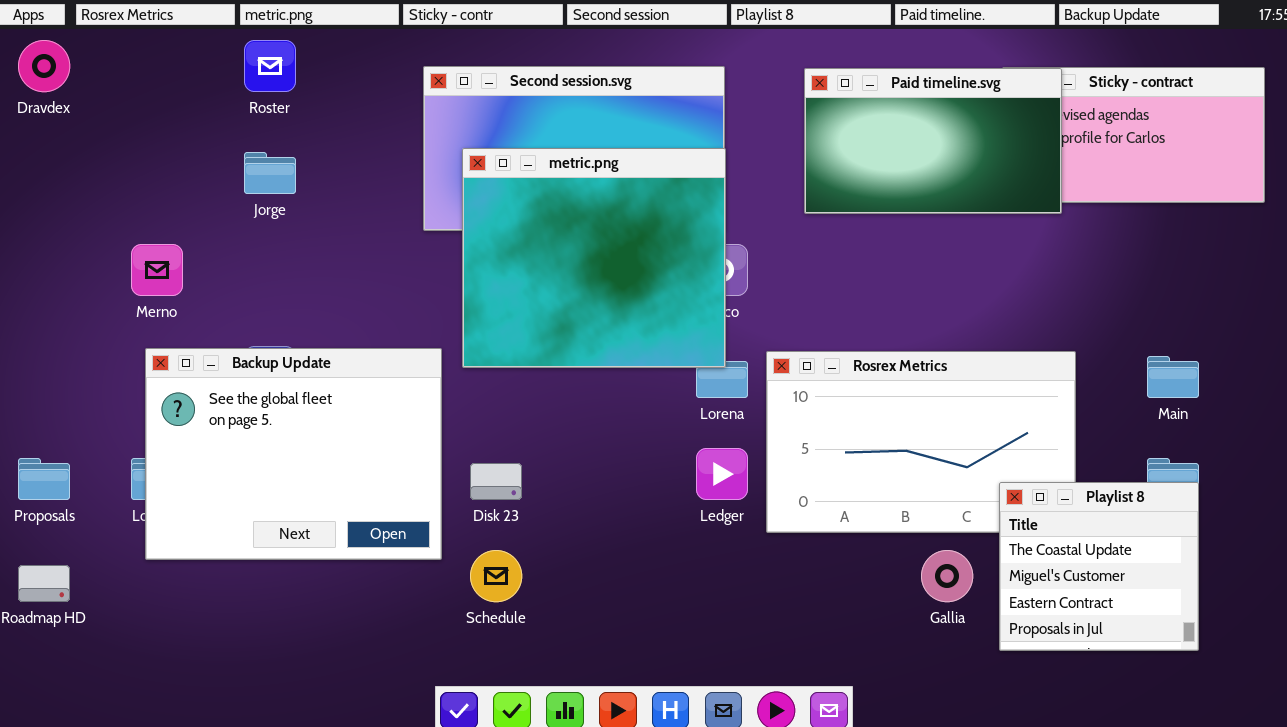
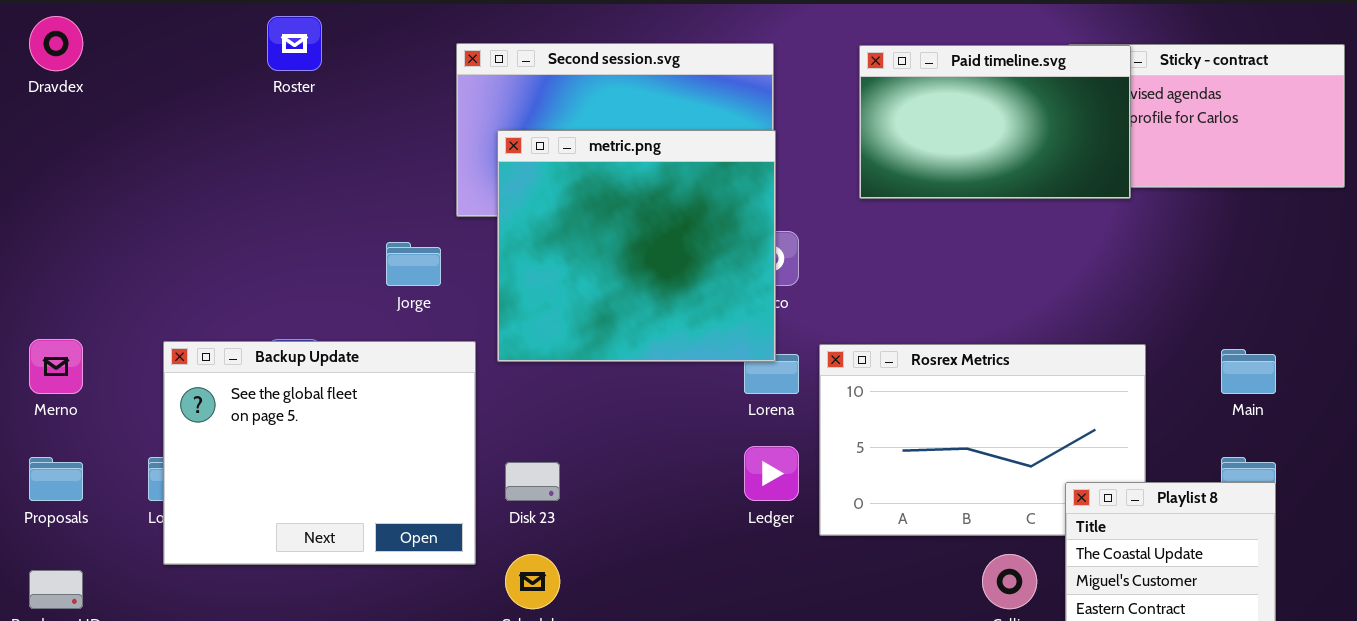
Jorge: [244,152,296,194] -> [386,242,441,286], moved
Merno: [131,244,183,296] -> [29,339,83,394], moved

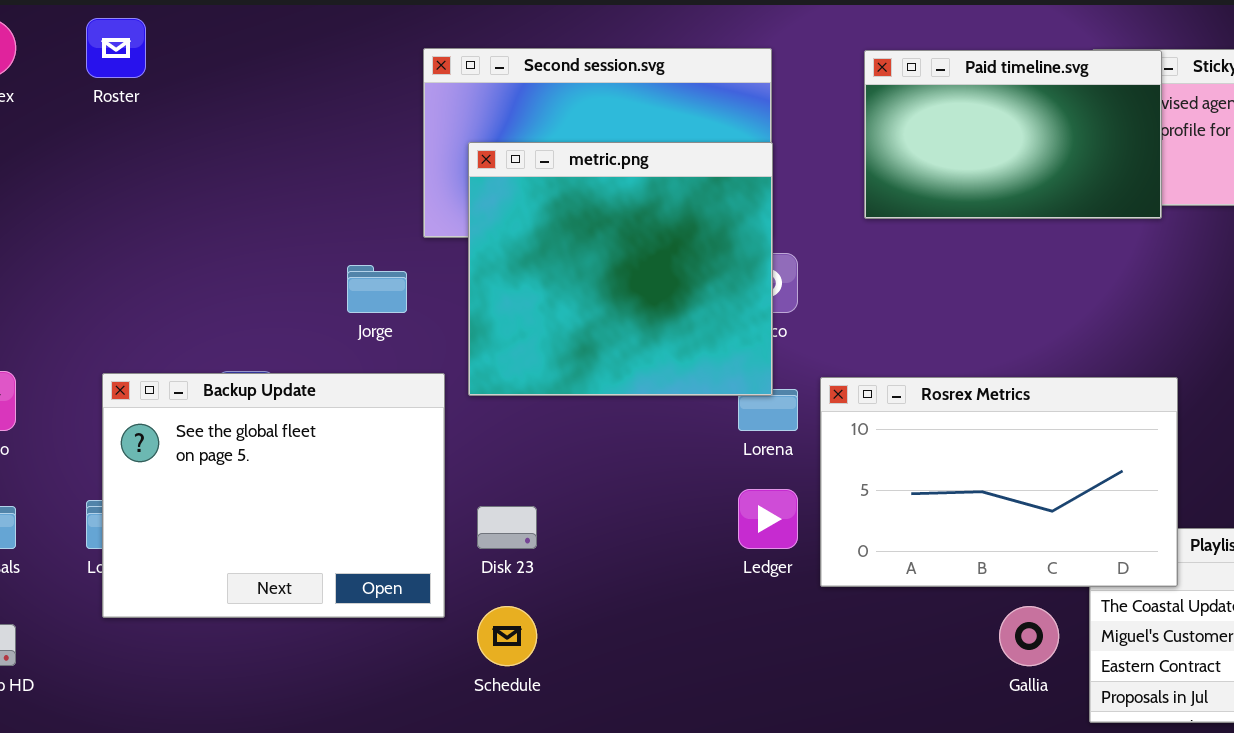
Roster: [267,16,322,71] -> [86,18,146,78], moved
Rosrex Metrics: [819,344,1146,536] -> [820,377,1178,587], raised

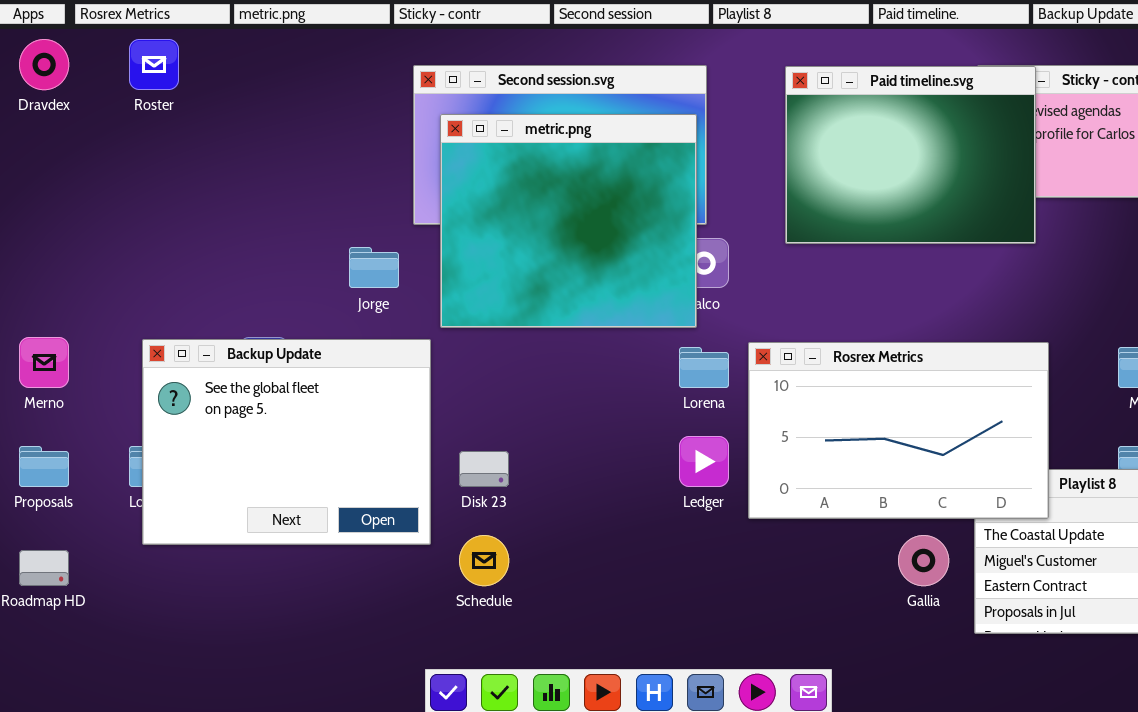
Paid timeline.svg: [864,50,1162,219] -> [785,66,1036,244], resized
metric.png: [468,142,773,396] -> [440,114,697,328], moved

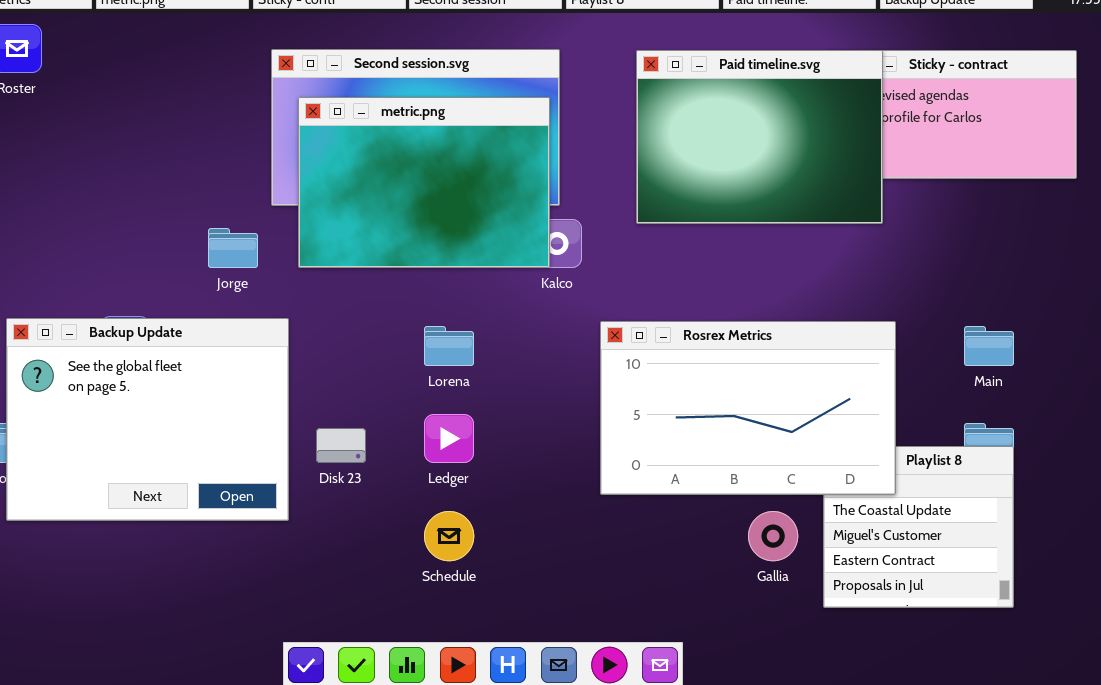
metric.png: [440,114,697,328] -> [298,97,550,268], resized
Lorena: [679,347,729,388] -> [424,326,474,366], moved
Ledger: [679,436,729,487] -> [424,414,474,463], moved
Schedule: [459,535,509,586] -> [424,511,474,561], moved

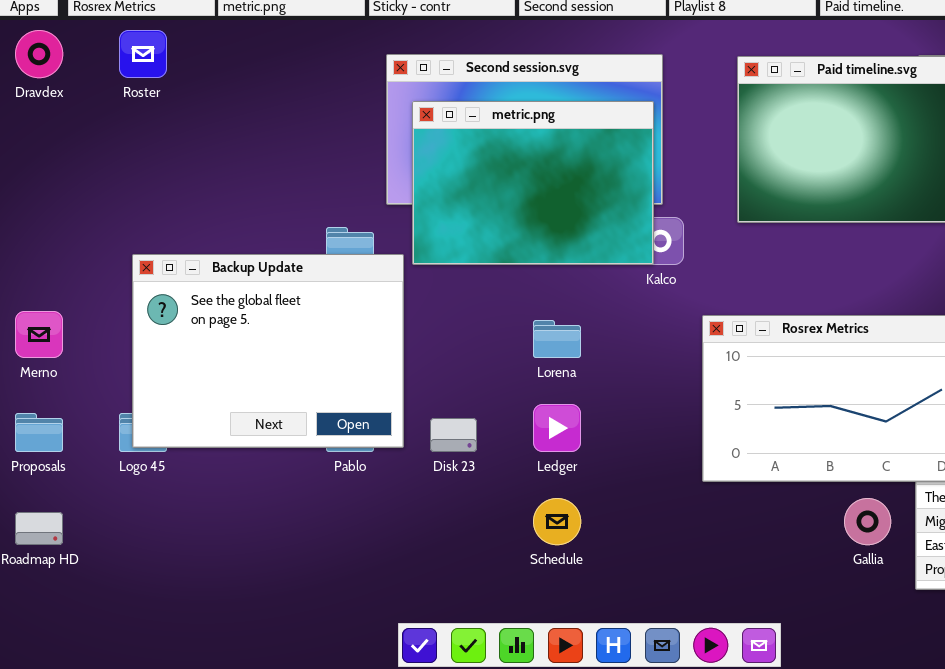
Backup Update: [6,318,289,521] -> [132,254,404,448], moved

